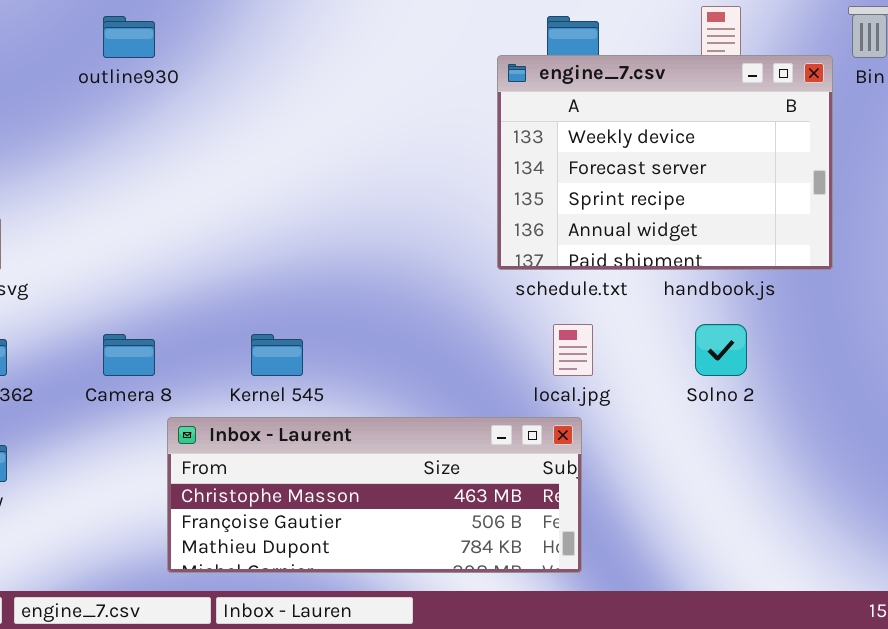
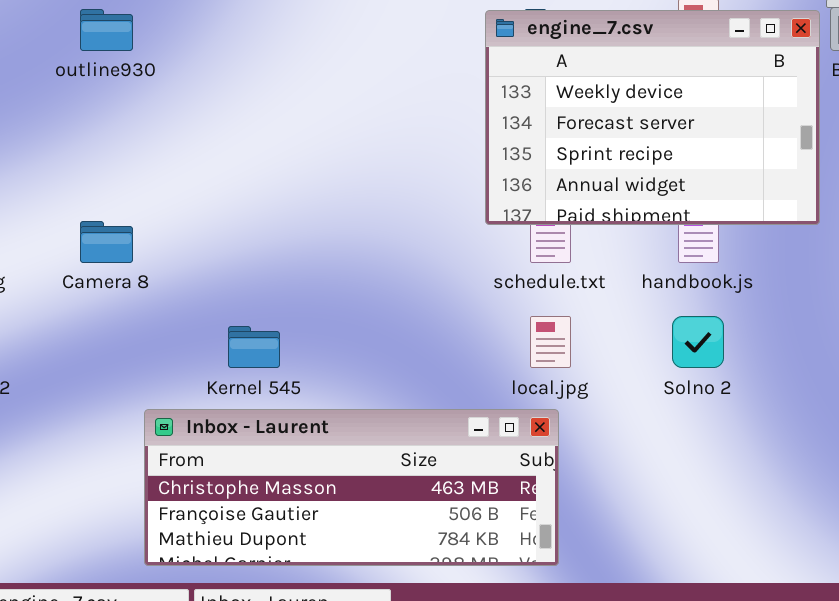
engine_7.csv: [497,55,833,270] -> [485,10,820,225], moved
Camera 8: [103,334,155,376] -> [80,221,133,263], moved

